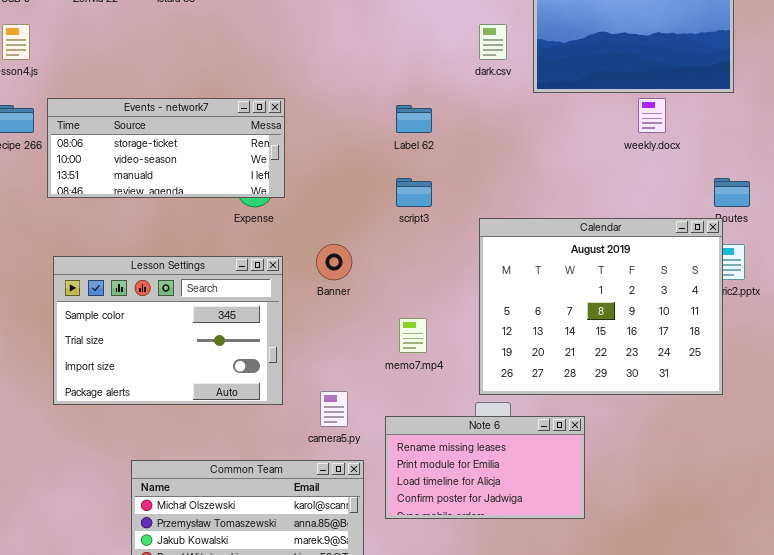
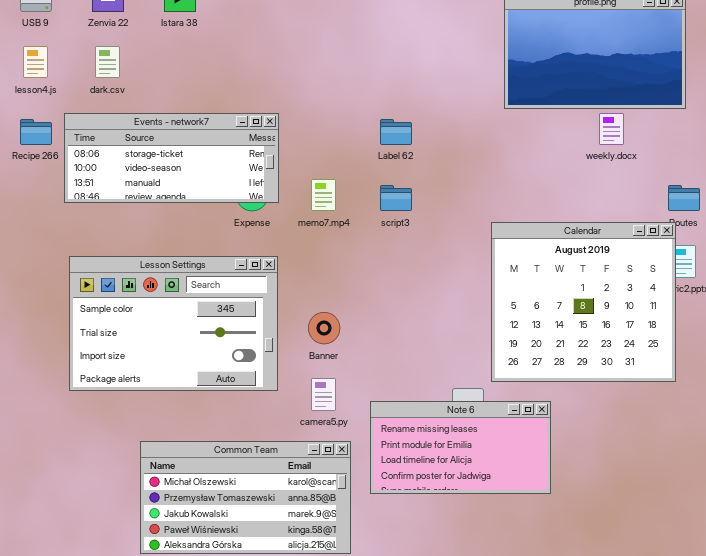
dark.csv: [479,24,507,60] -> [95,46,120,78], moved
Calendar: [479,218,723,395] -> [491,222,676,382], resized
Banner: [316,244,352,280] -> [308,312,340,344], moved
memo7.mp4: [399,318,427,353] -> [311,179,336,211], moved

